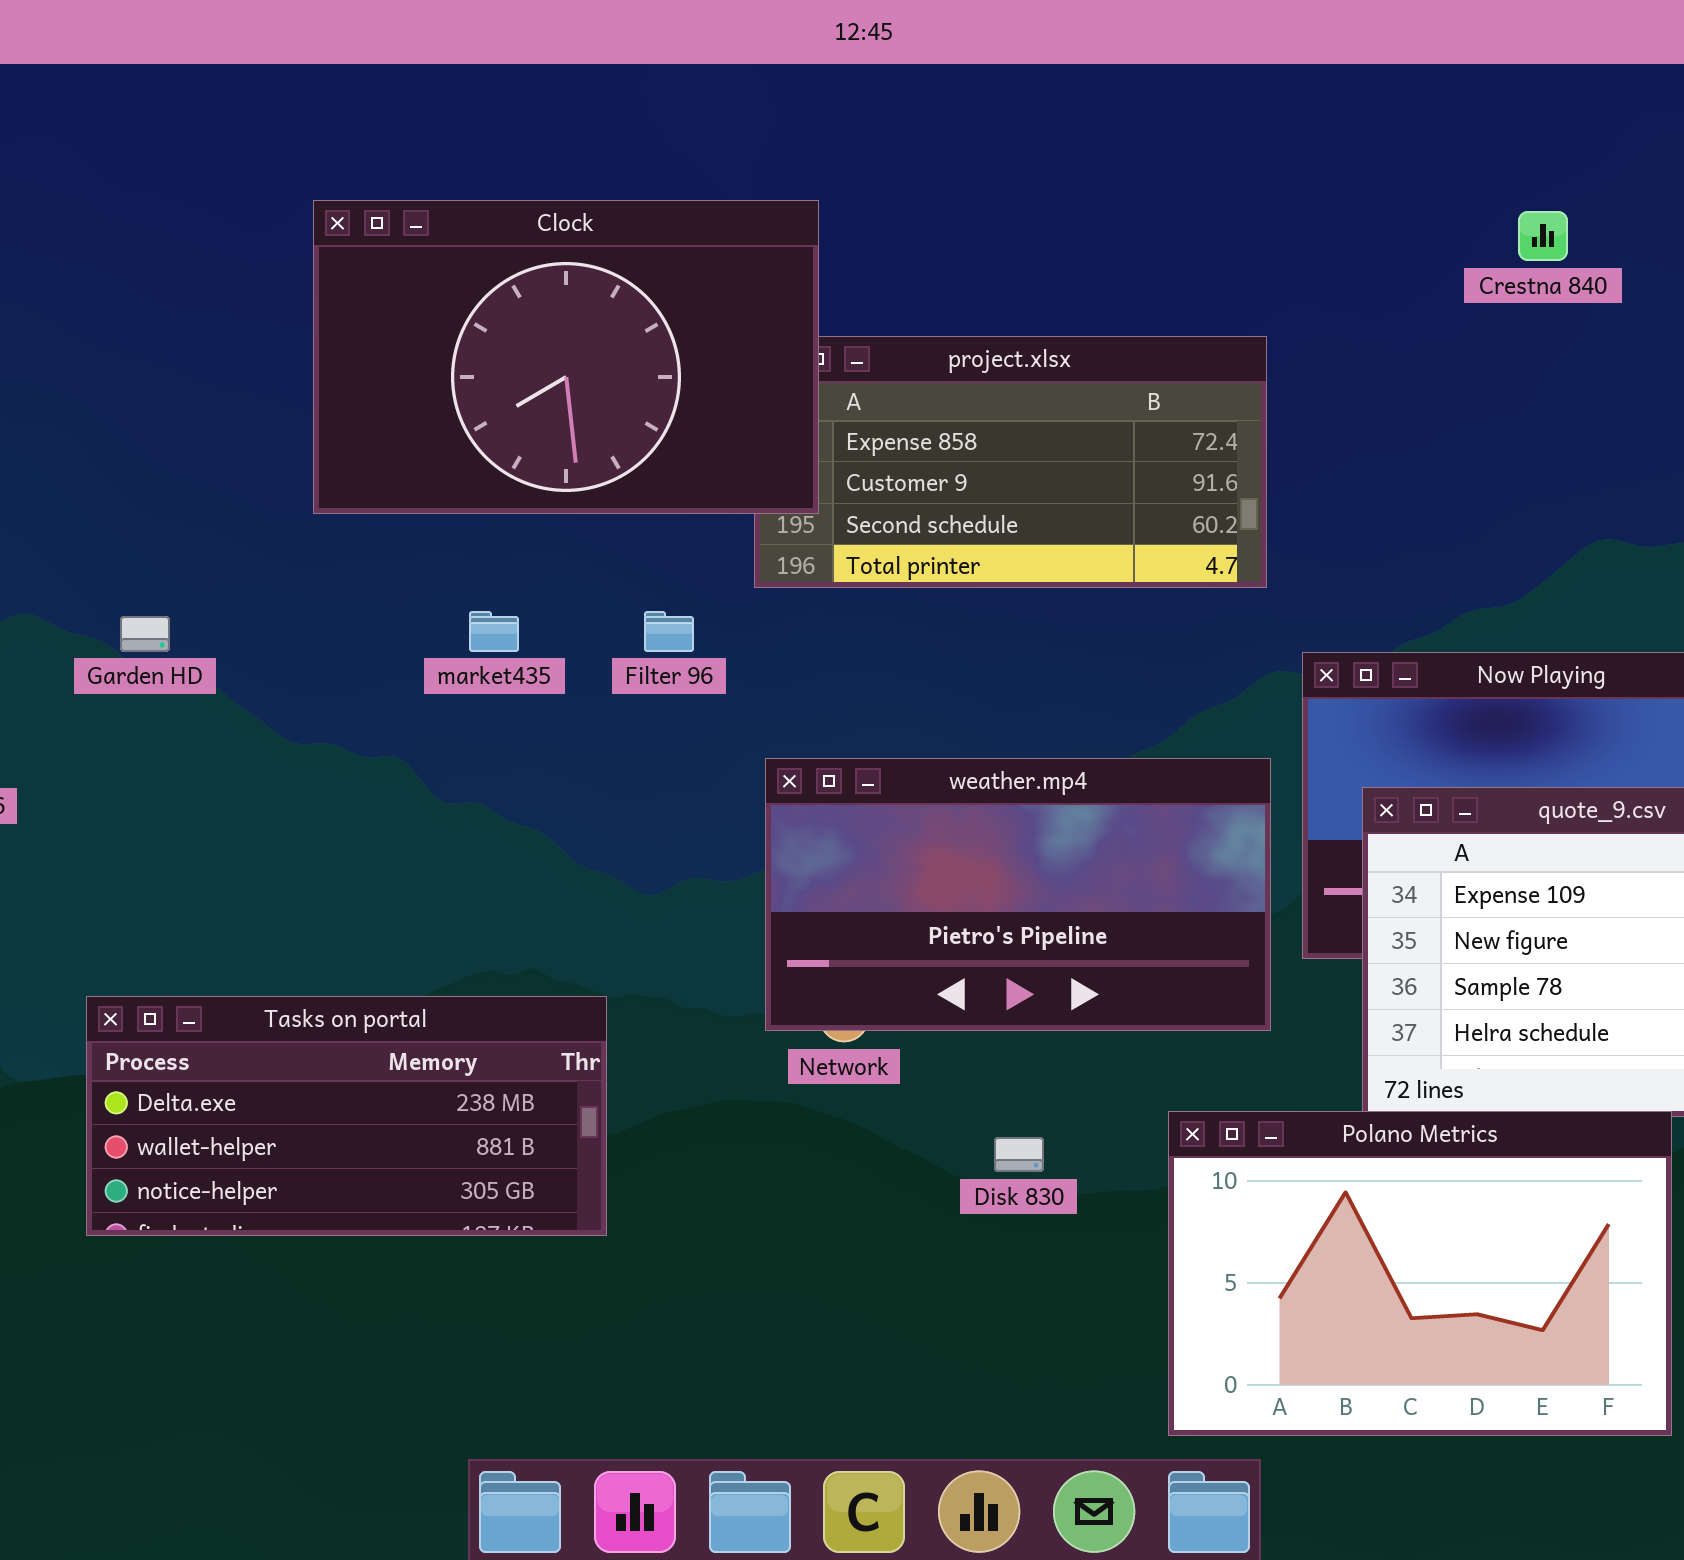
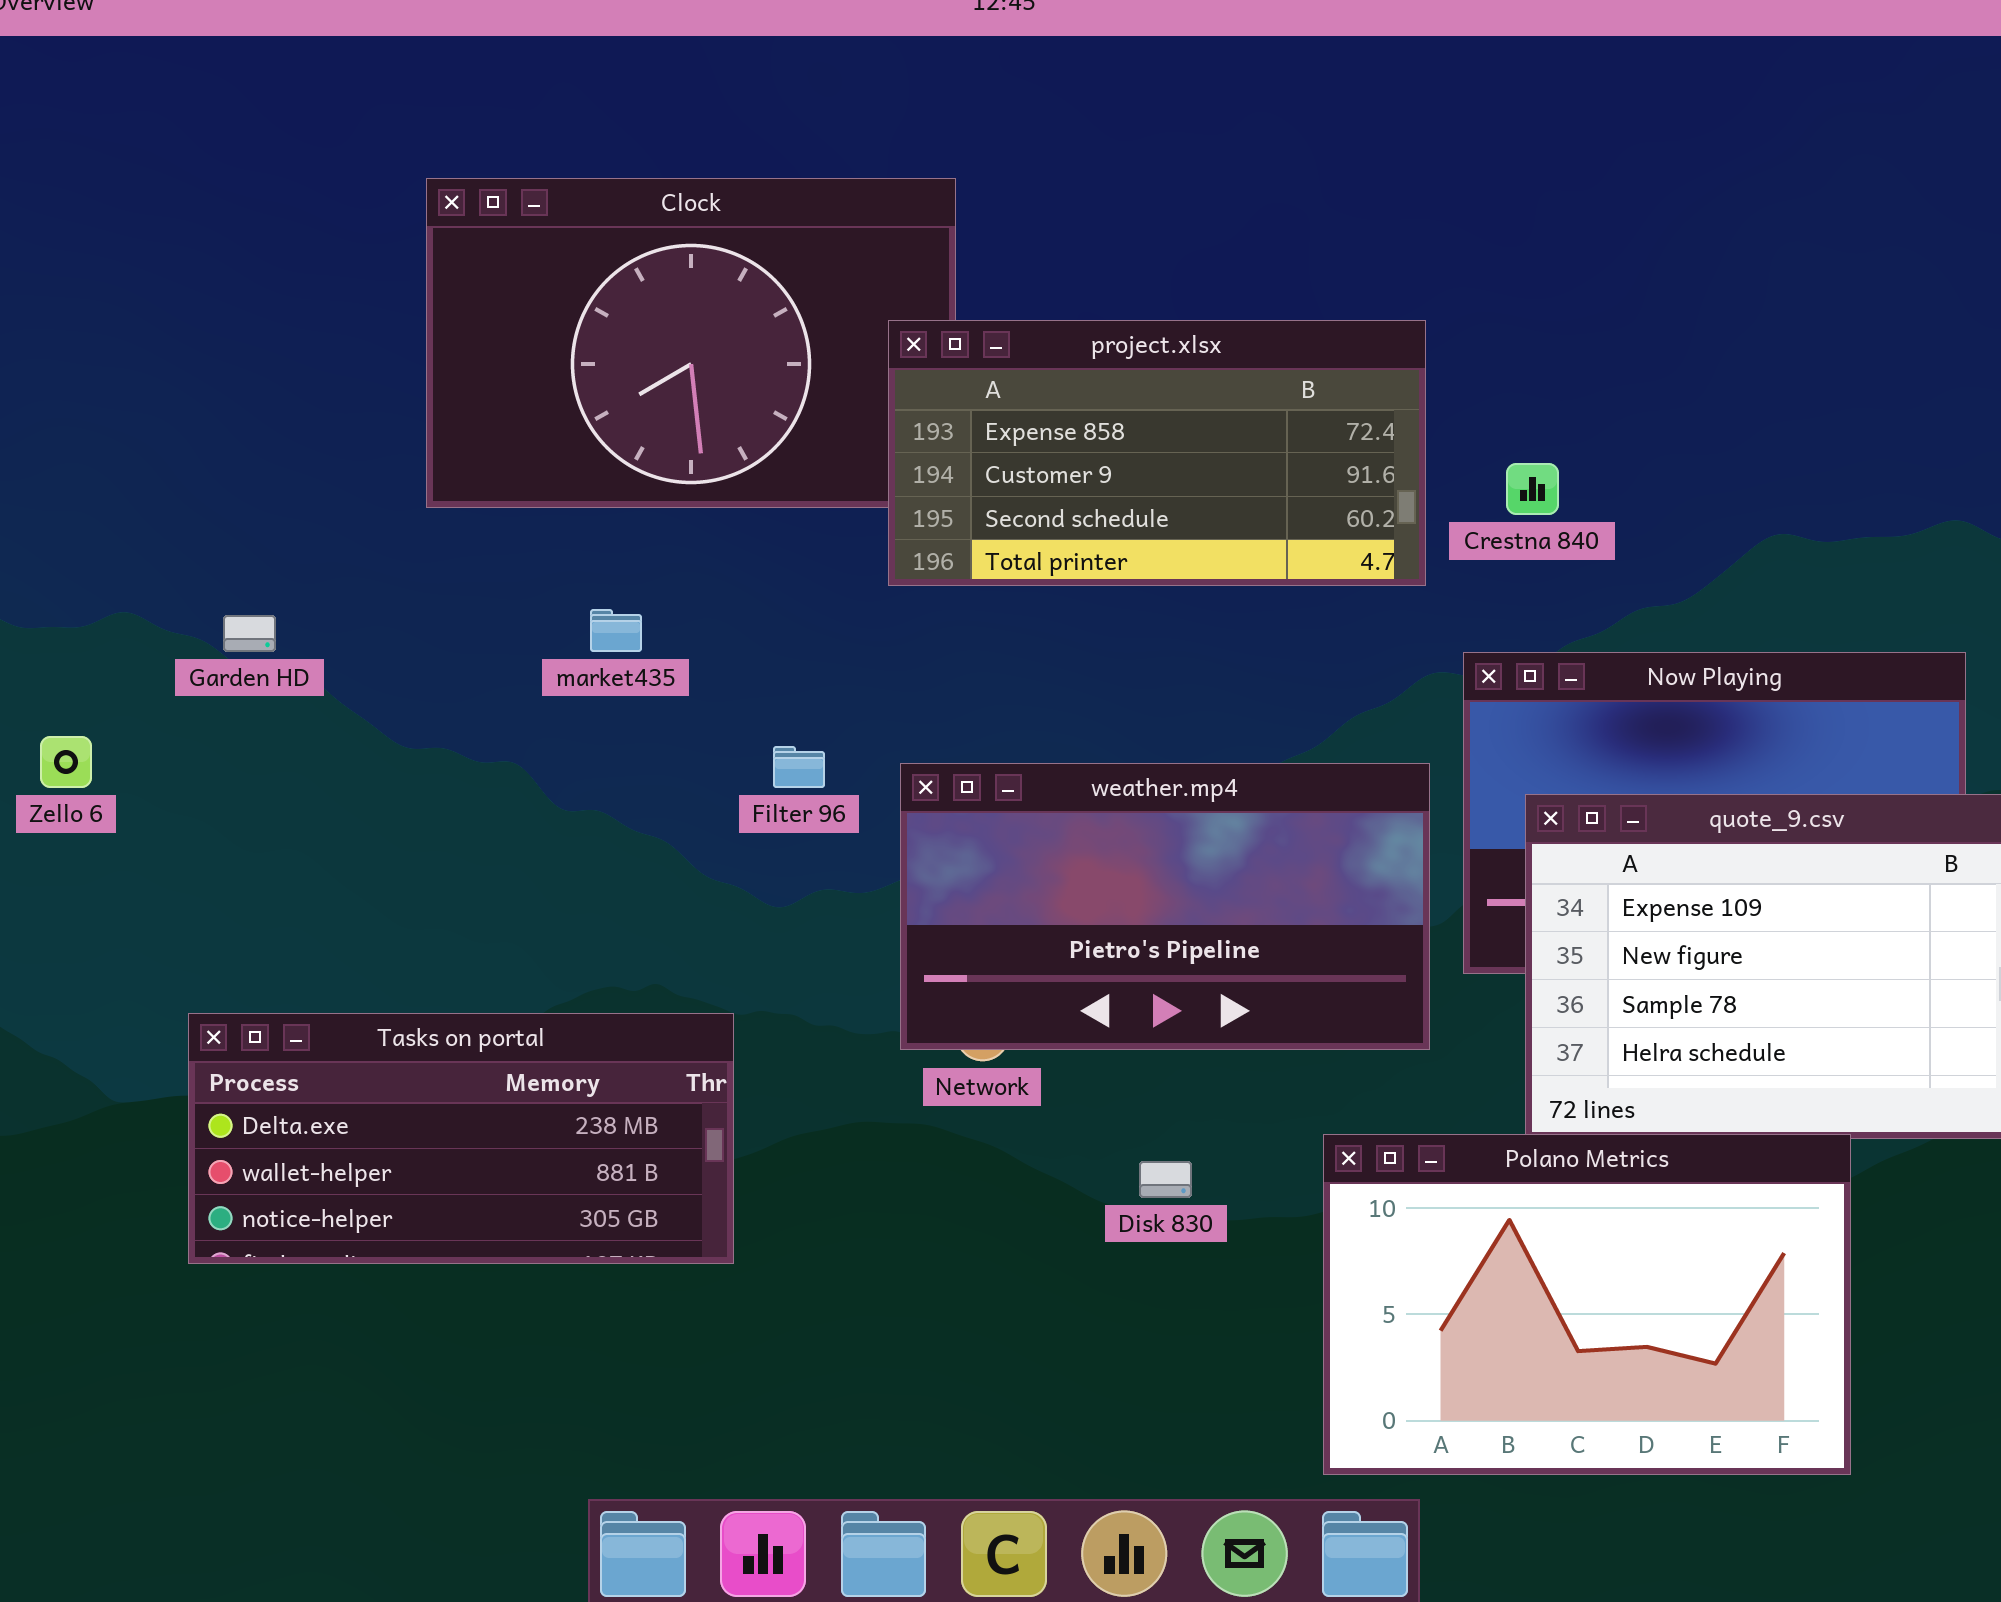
Crestna 840: [1518,211,1568,261] -> [1506,463,1559,515], moved
project.xlsx: [754,336,1267,588] -> [888,320,1426,586], raised
Filter 96: [644,611,694,652] -> [773,746,825,788], moved

